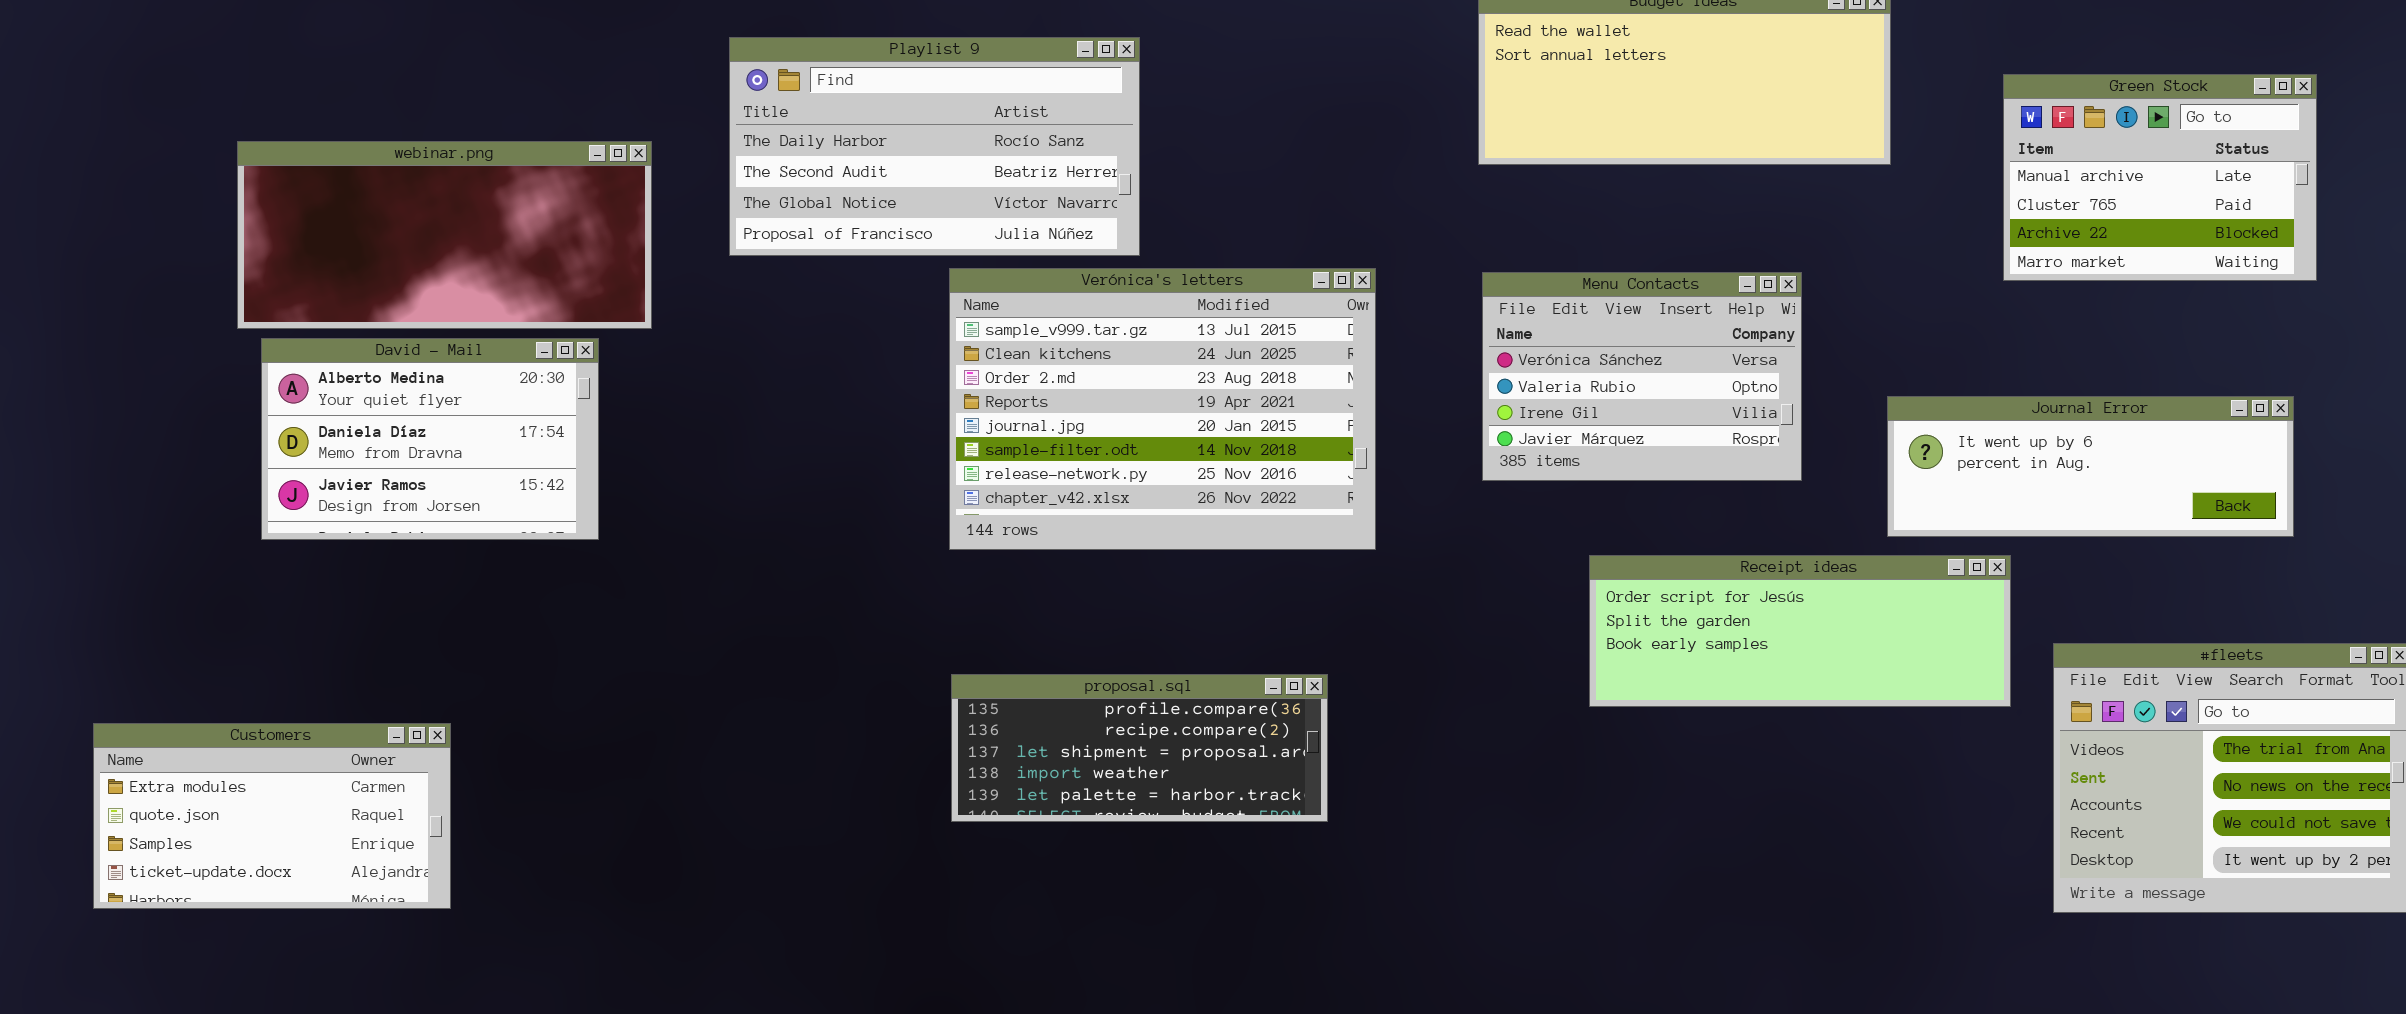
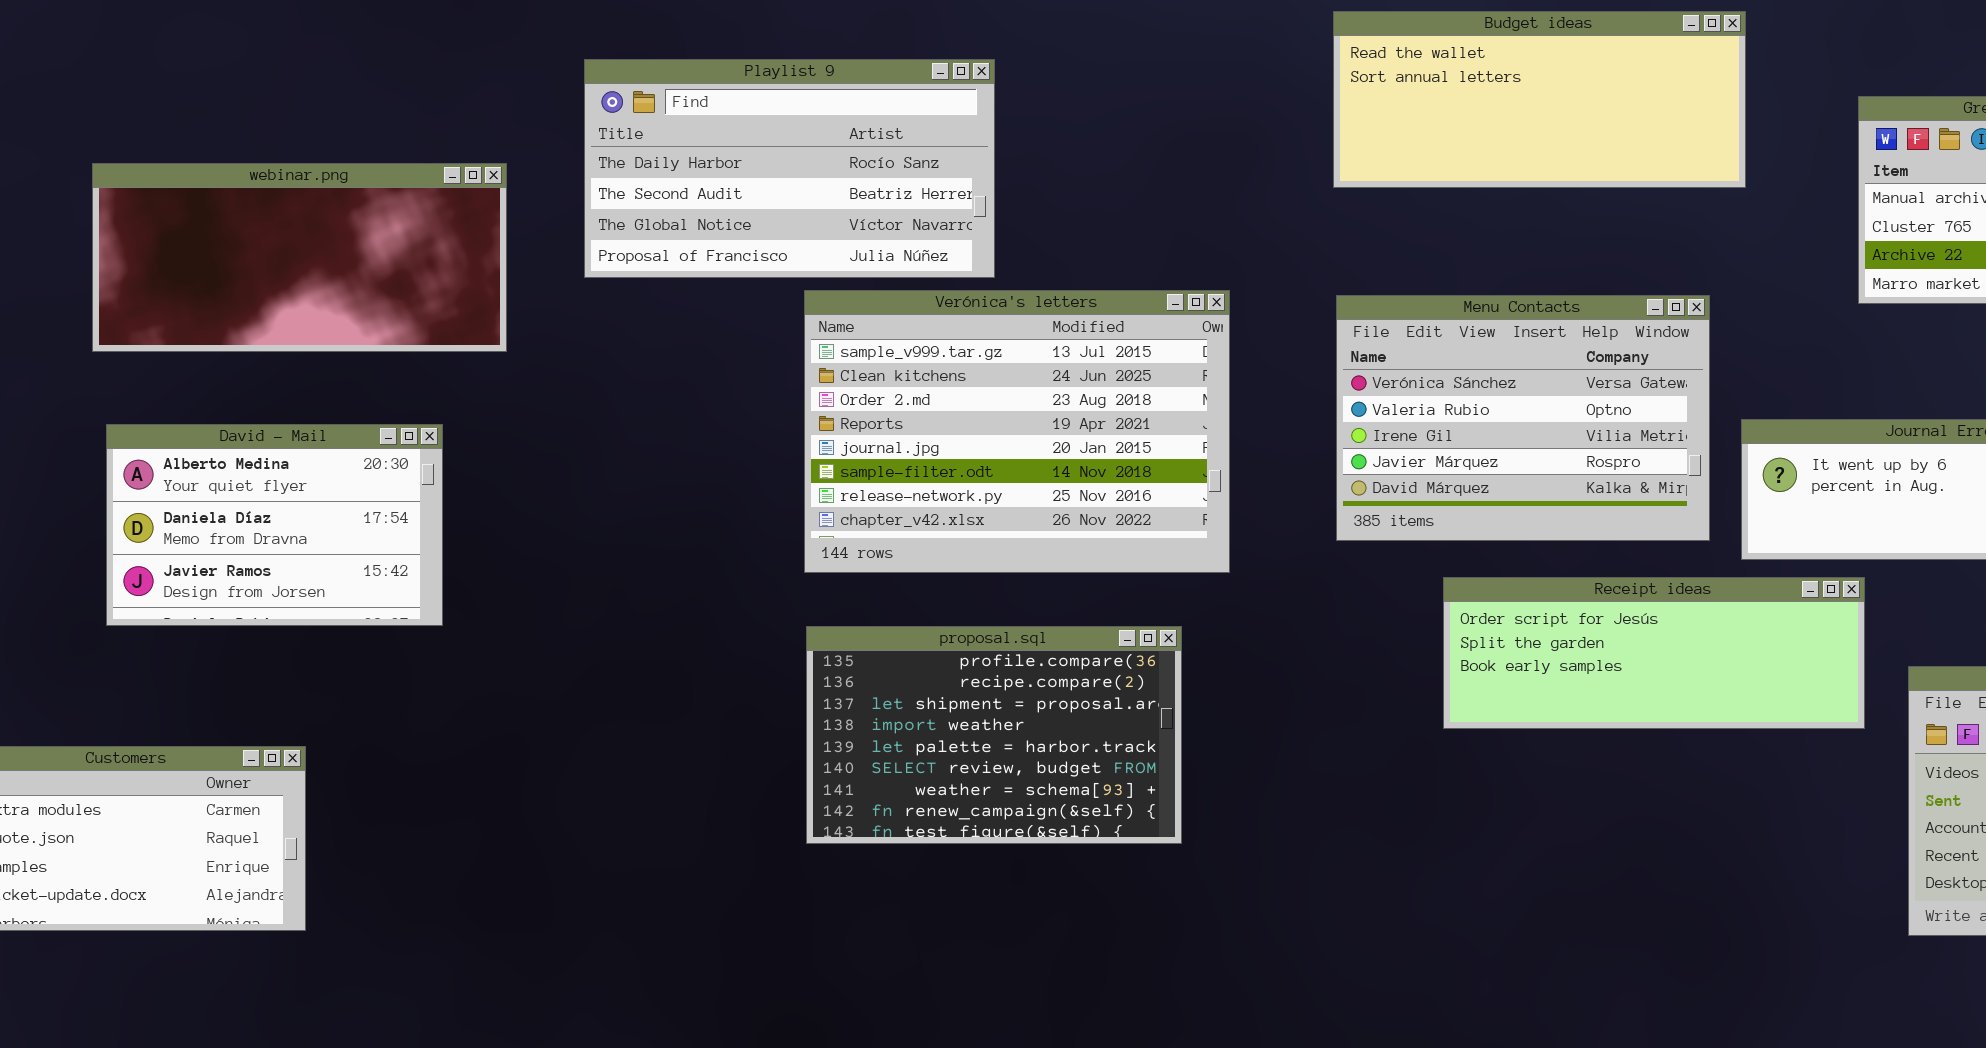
Menu Contacts: [1482,272,1802,481] -> [1336,295,1710,541], resized
David - Mail: [261,338,599,540] -> [106,424,443,626], moved
proposal.sql: [951,674,1328,822] -> [806,626,1182,844], resized

